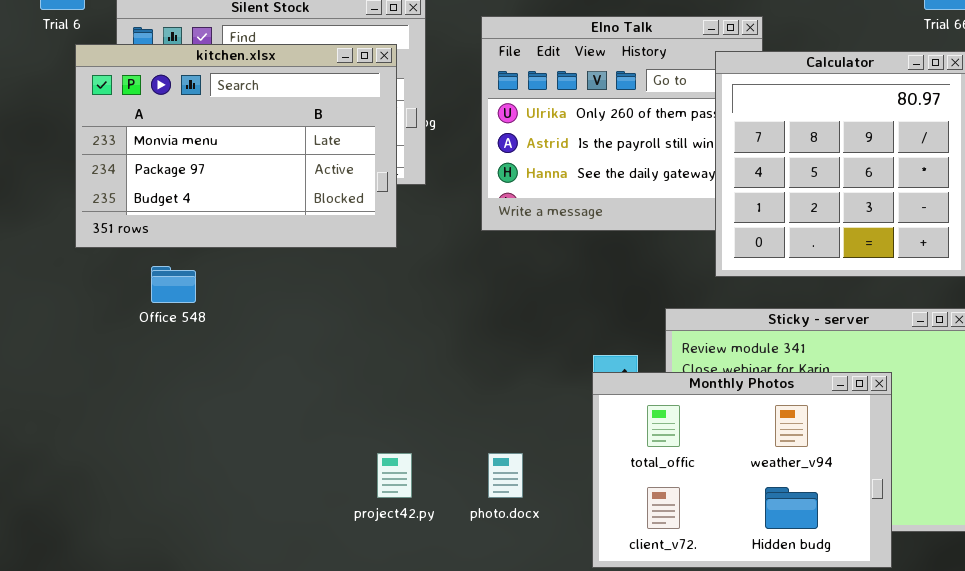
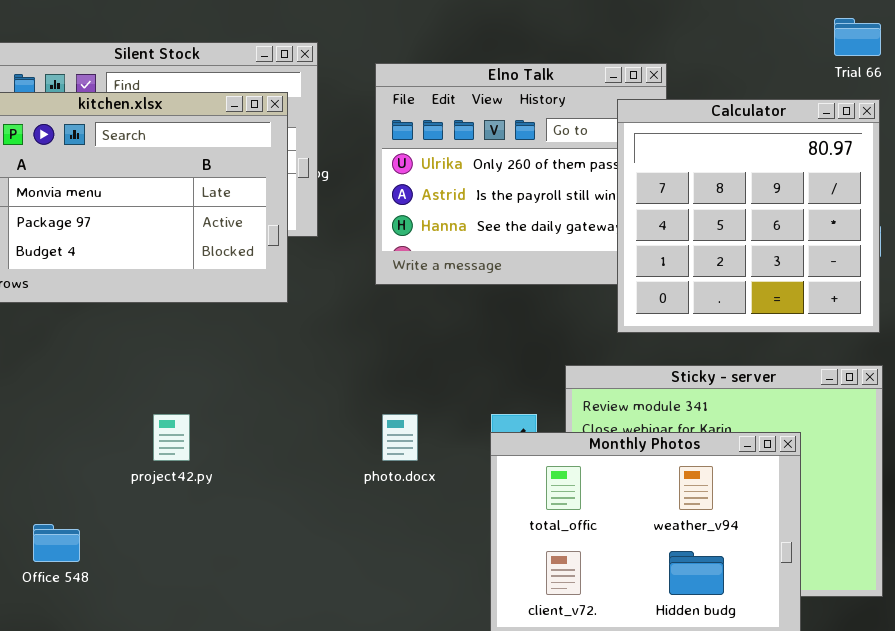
Office 548: [151,266,196,303] -> [33,524,80,562], moved
project42.py: [377,453,412,498] -> [153,414,190,461], moved
photo.docx: [488,453,523,498] -> [382,414,418,461], moved

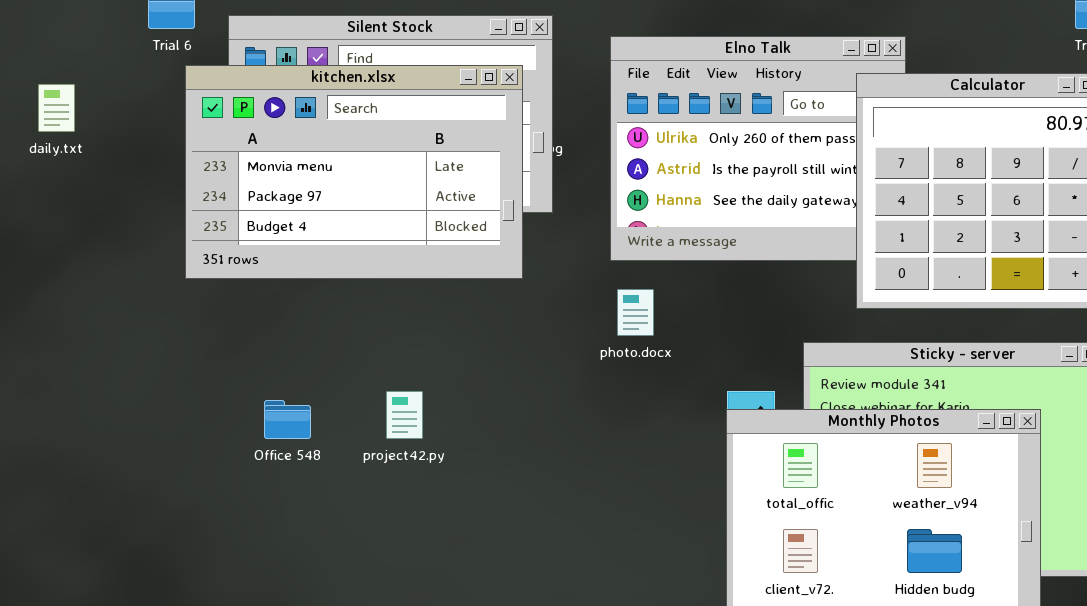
photo.docx: [382,414,418,461] -> [617,289,654,336], moved
Office 548: [33,524,80,562] -> [264,400,311,439], moved

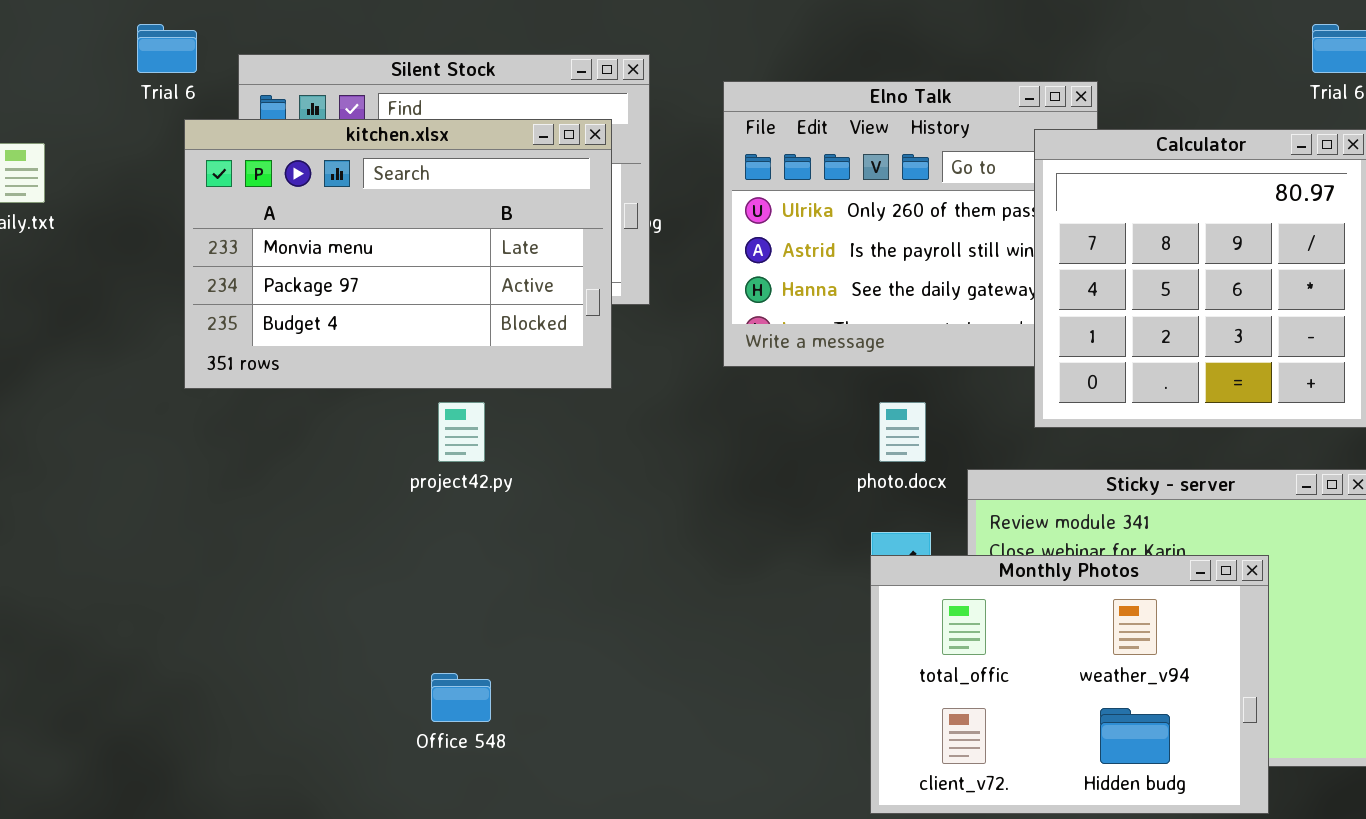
photo.docx: [617,289,654,336] -> [879,402,926,462], moved
project42.py: [386,391,423,439] -> [438,402,485,462], moved
Office 548: [264,400,311,439] -> [431,673,491,722], moved

